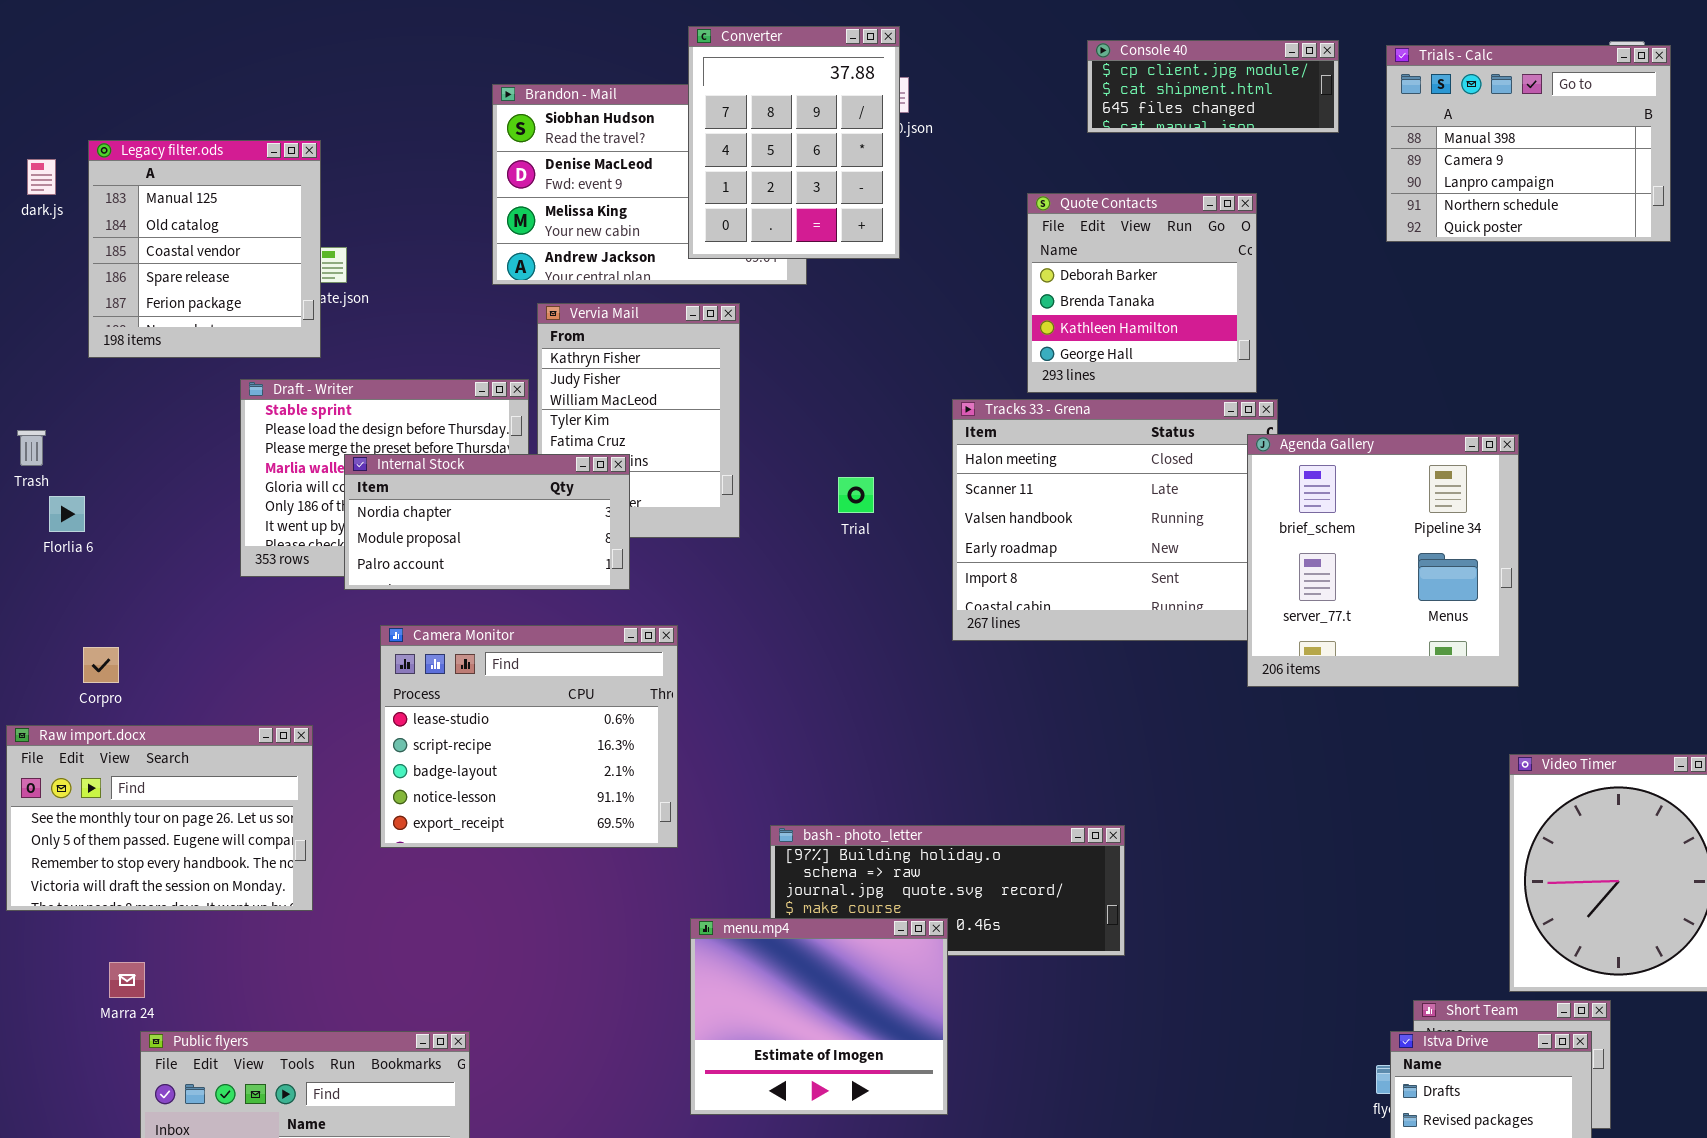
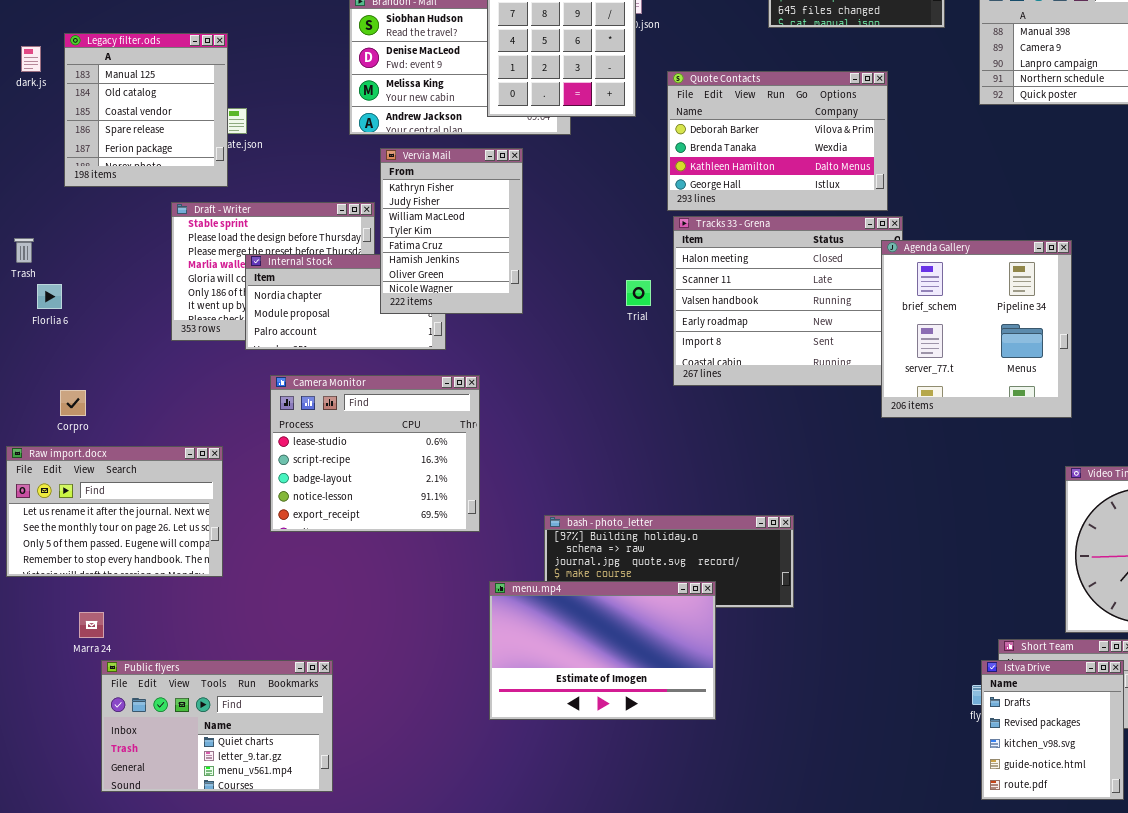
Quote Contacts: [1027,193,1257,393] -> [667,71,888,211], resized
Vervia Mail: [537,303,740,538] -> [380,148,523,314], raised
Trial: [838,477,874,513] -> [626,280,651,306], moved
Raw import.docx: [6,725,313,911] -> [6,446,223,577], scrolled up 1 row
menu.mp4: [690,918,948,1115] -> [489,581,716,720], resized

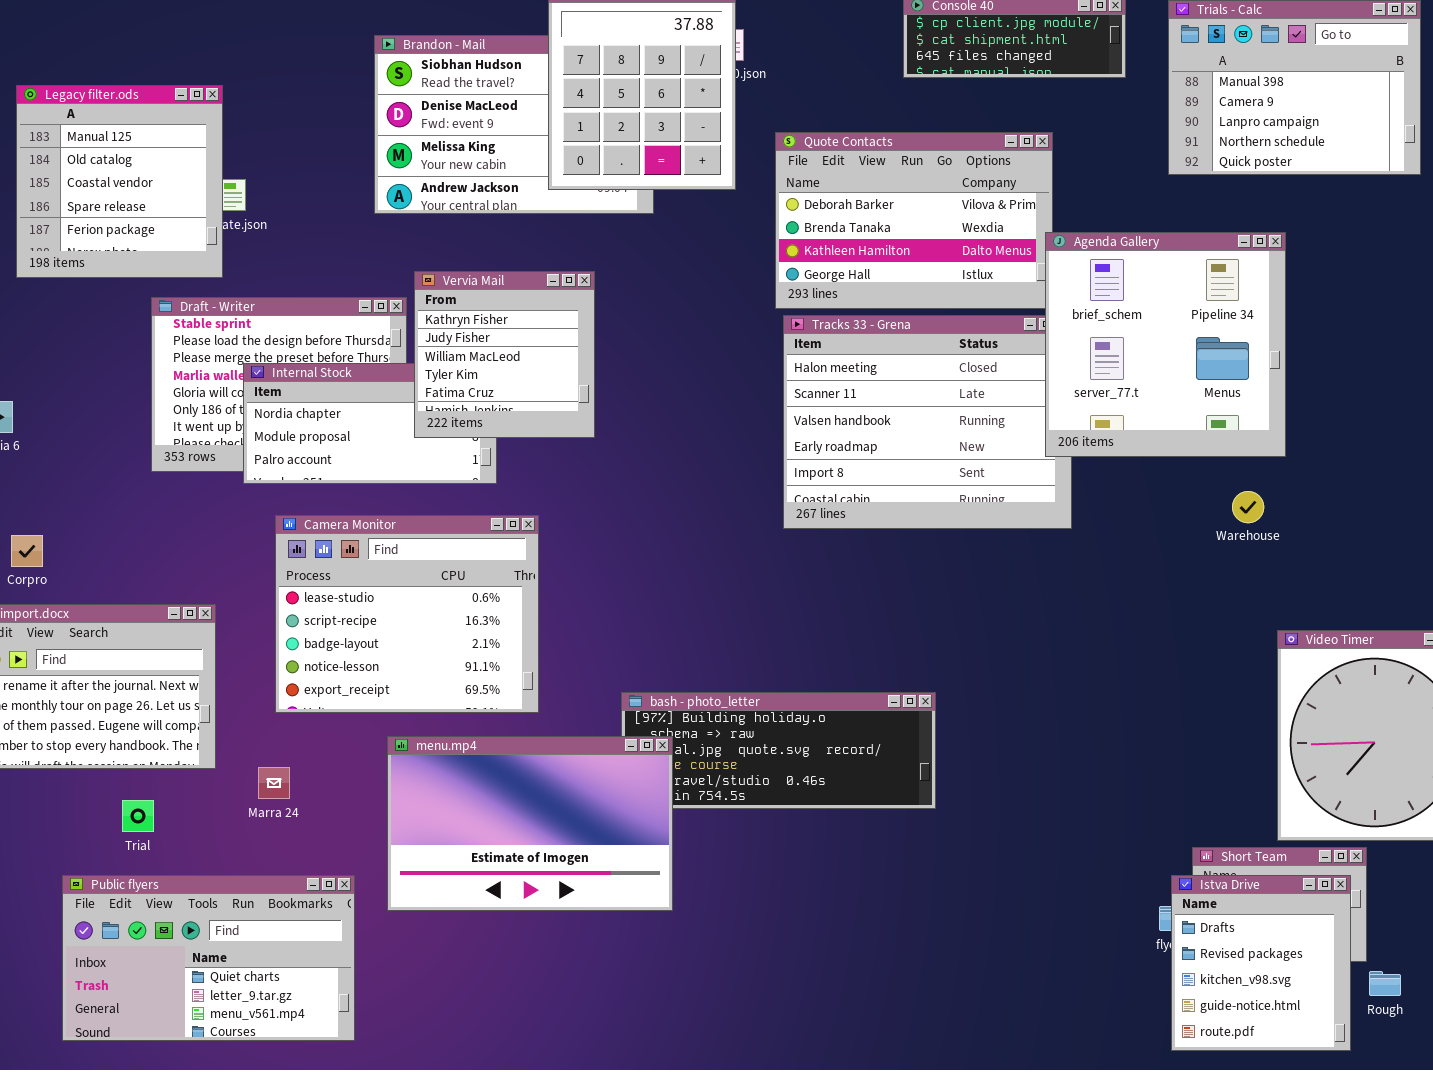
Vervia Mail: [380,148,523,314] -> [414,271,595,438], resized
Agenda Gallery: [881,240,1072,418] -> [1045,232,1286,457], moved
Trial: [626,280,651,306] -> [122,800,154,832], moved
menu.mp4: [489,581,716,720] -> [387,736,673,911], moved
Marra 24: [79,612,104,638] -> [258,767,290,799], moved

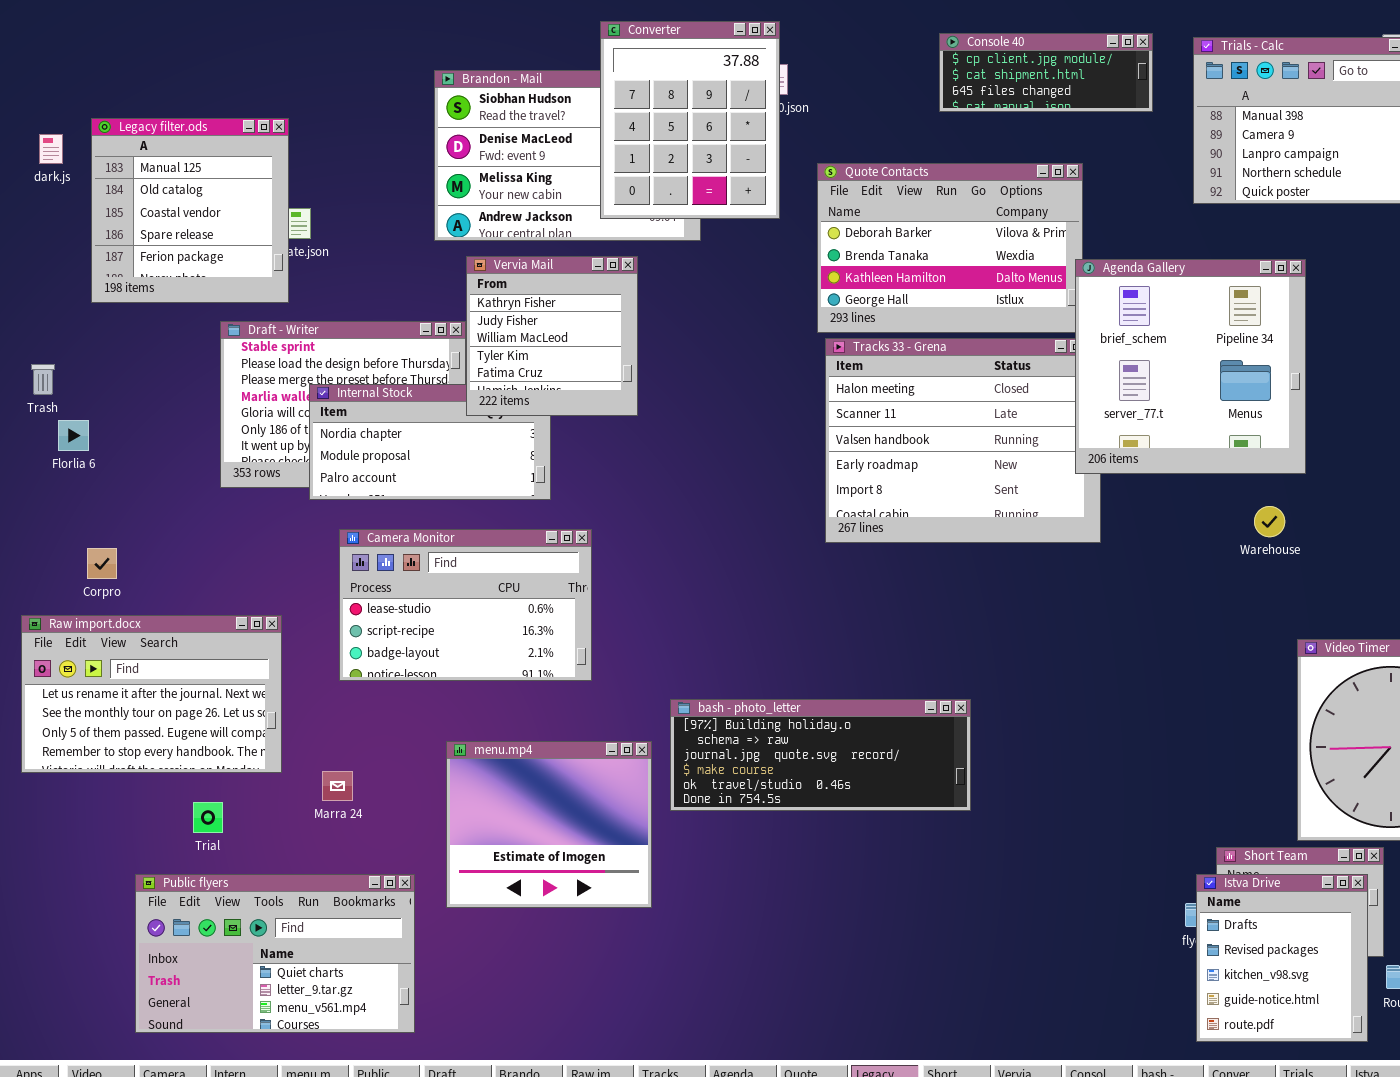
Vervia Mail: [414,271,595,438] -> [466,256,638,416], moved
Camera Monitor: [275,515,539,713] -> [339,529,592,681], resized
menu.mp4: [387,736,673,911] -> [446,741,652,908], resized

